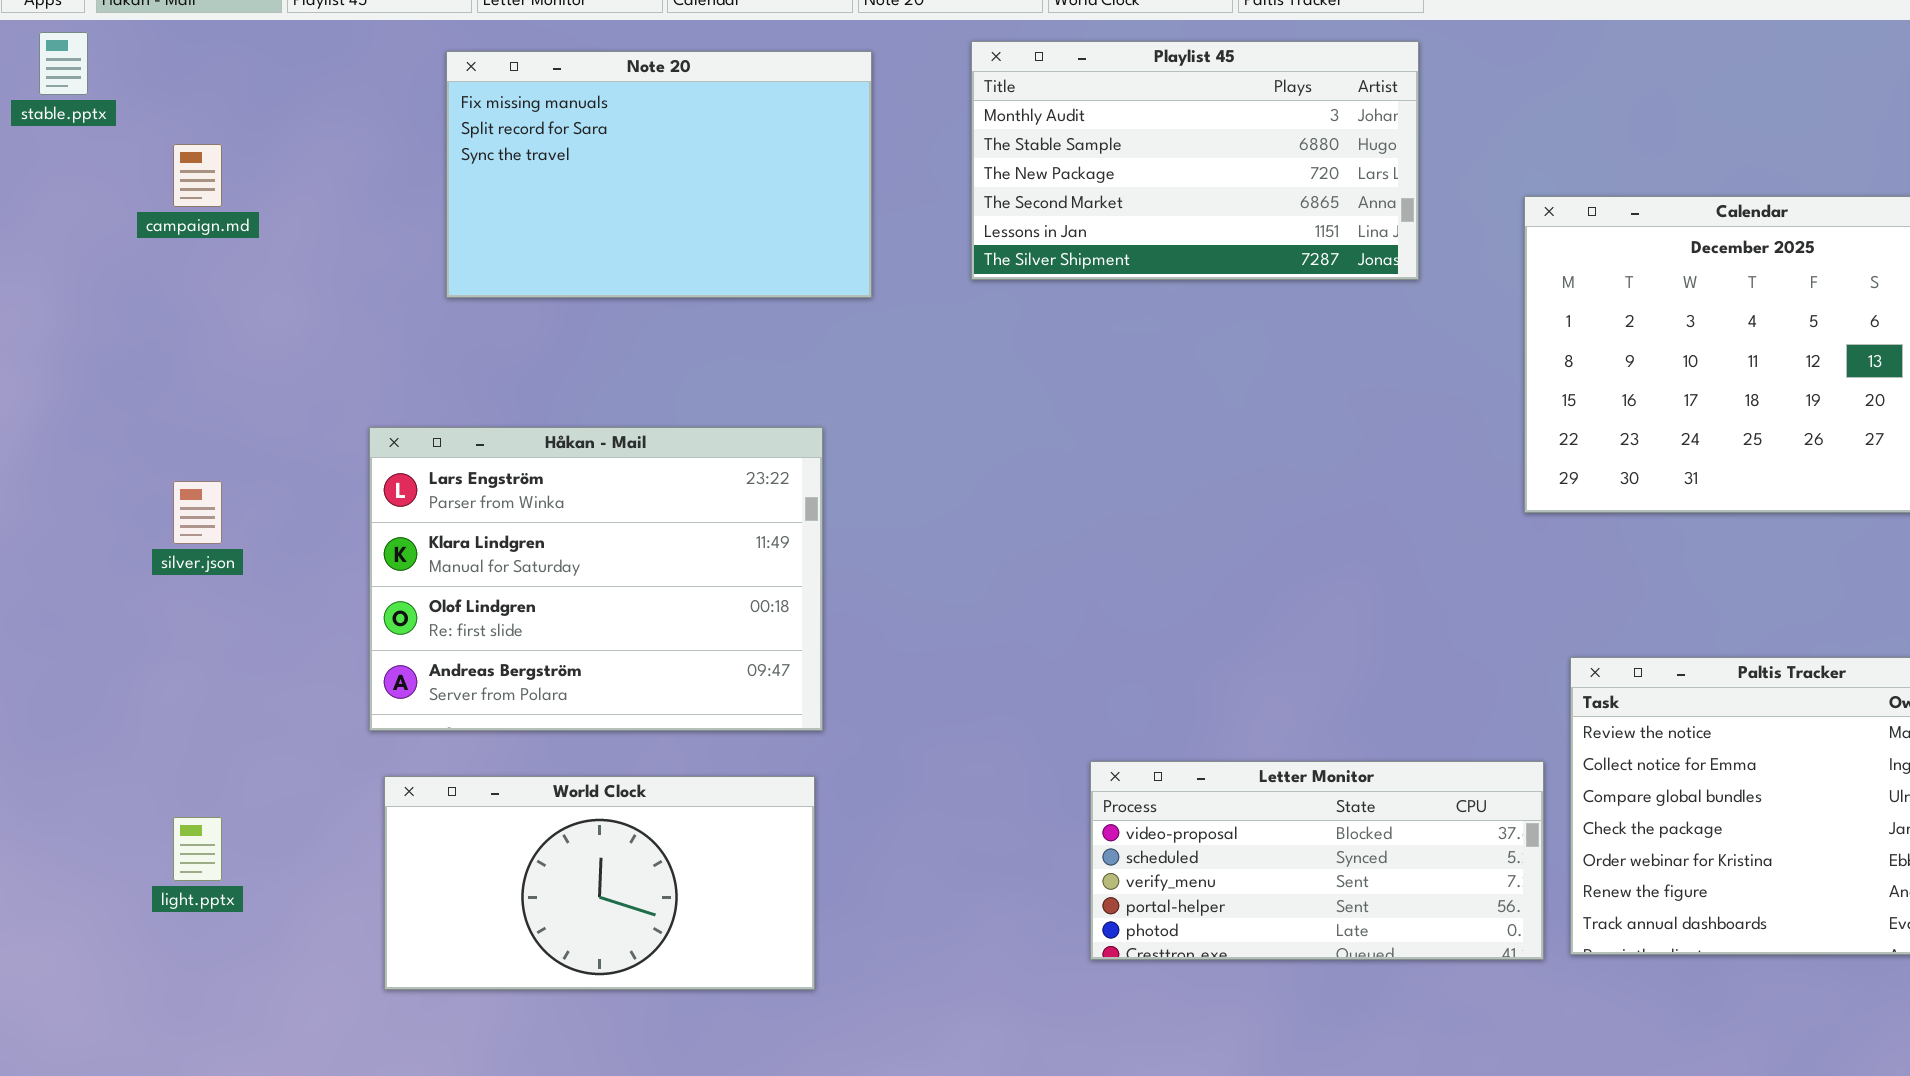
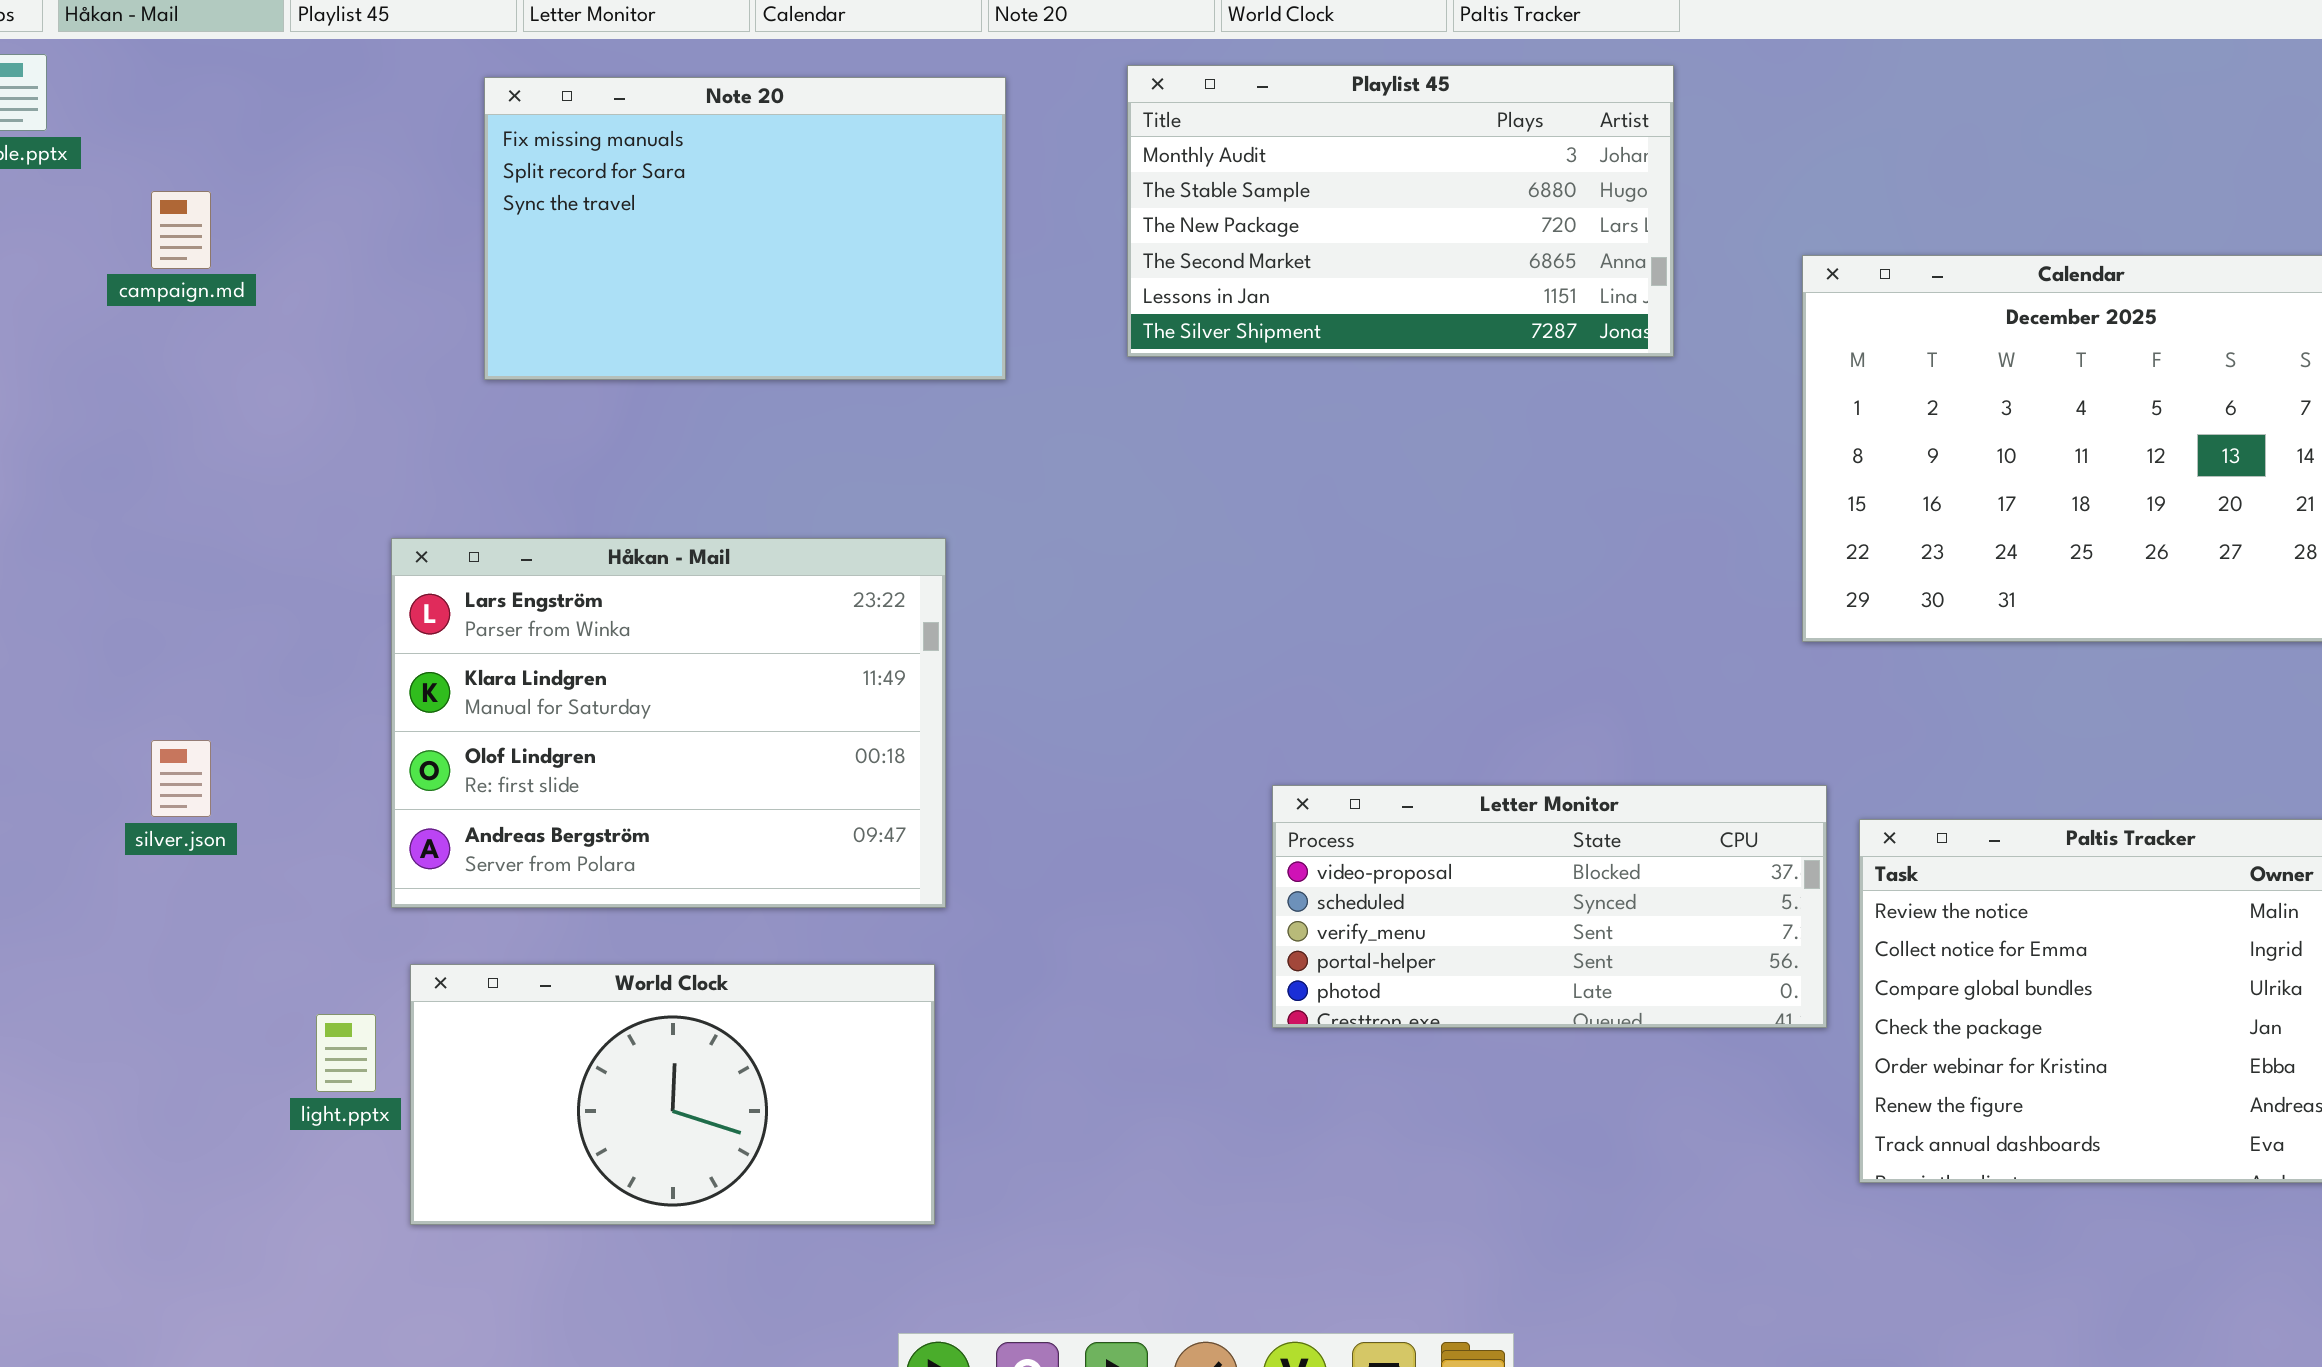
silver.json: [173,481,222,544] -> [151,740,211,817], moved
Letter Monitor: [1090,761,1544,960] -> [1272,785,1827,1028], moved
light.pptx: [173,817,222,881] -> [316,1014,376,1092], moved

